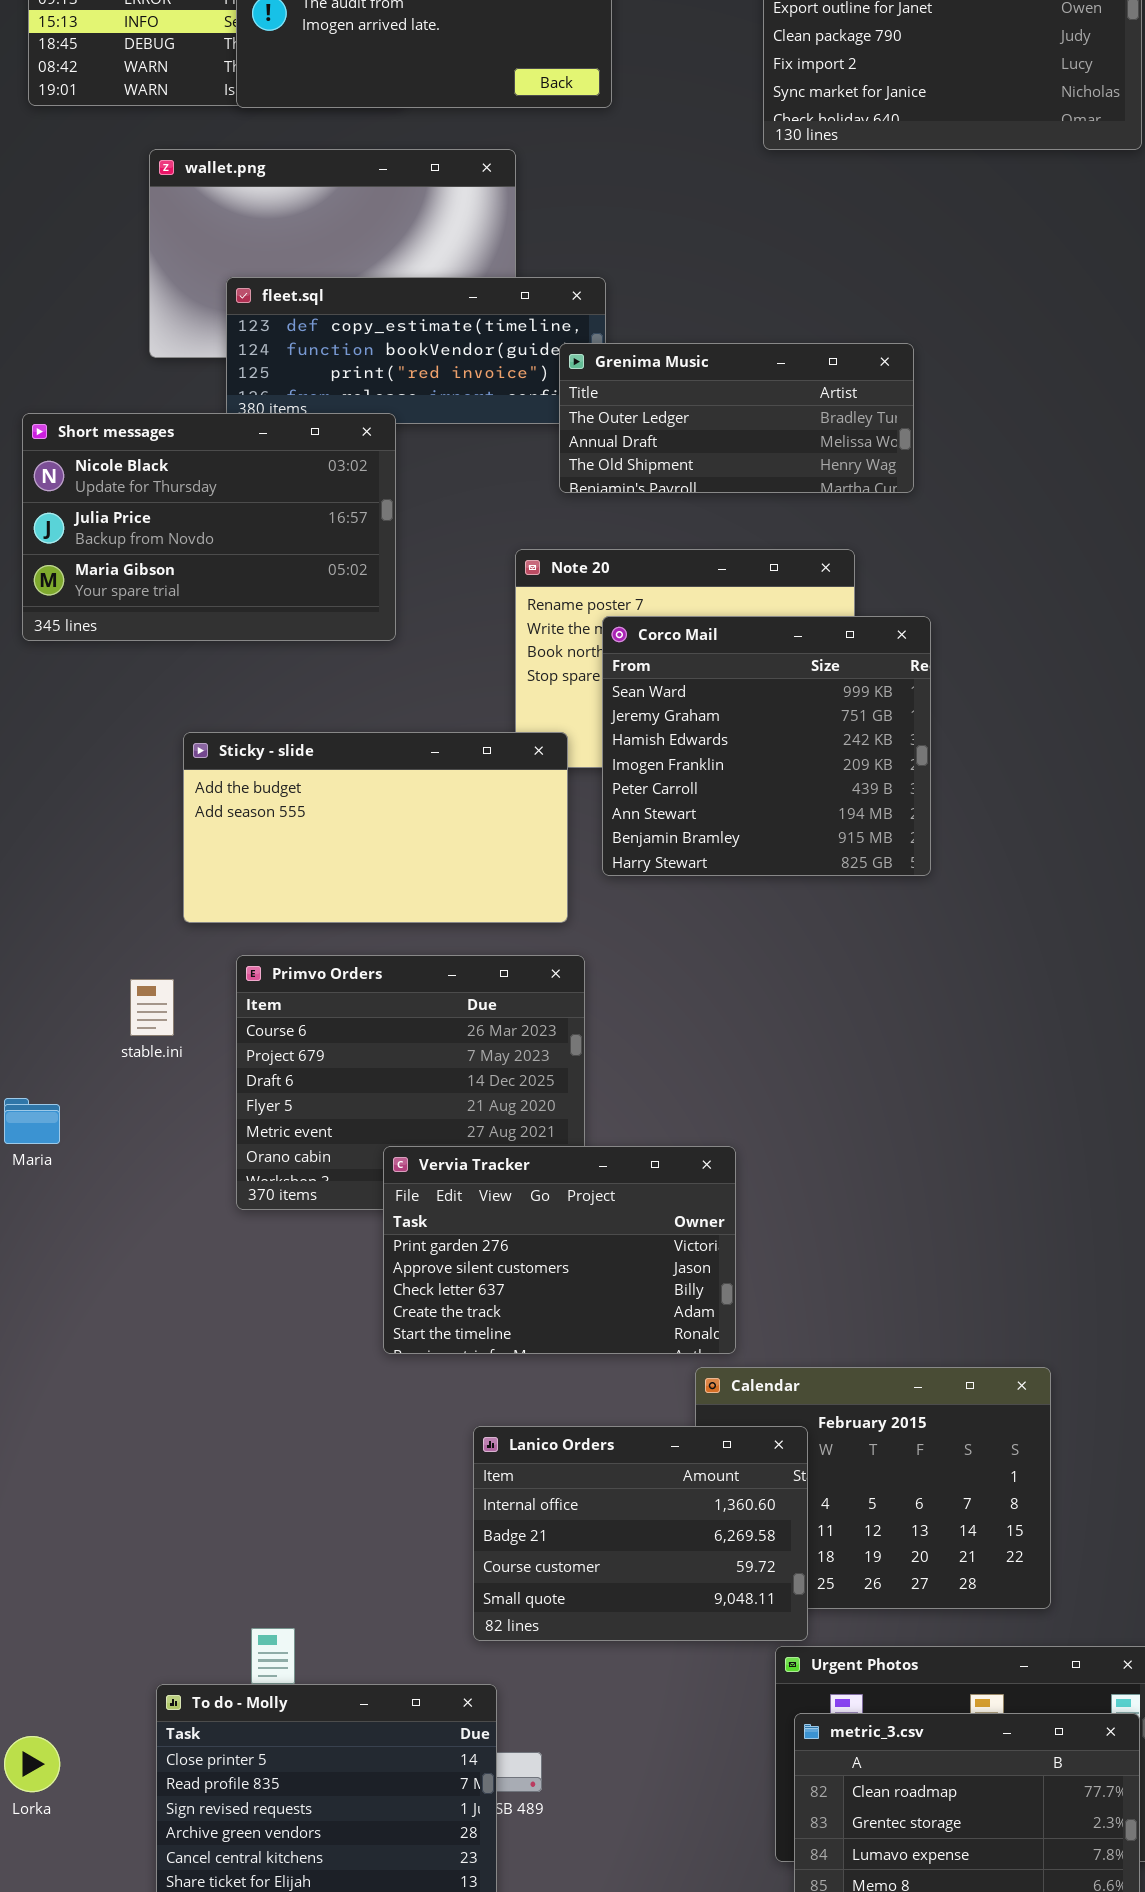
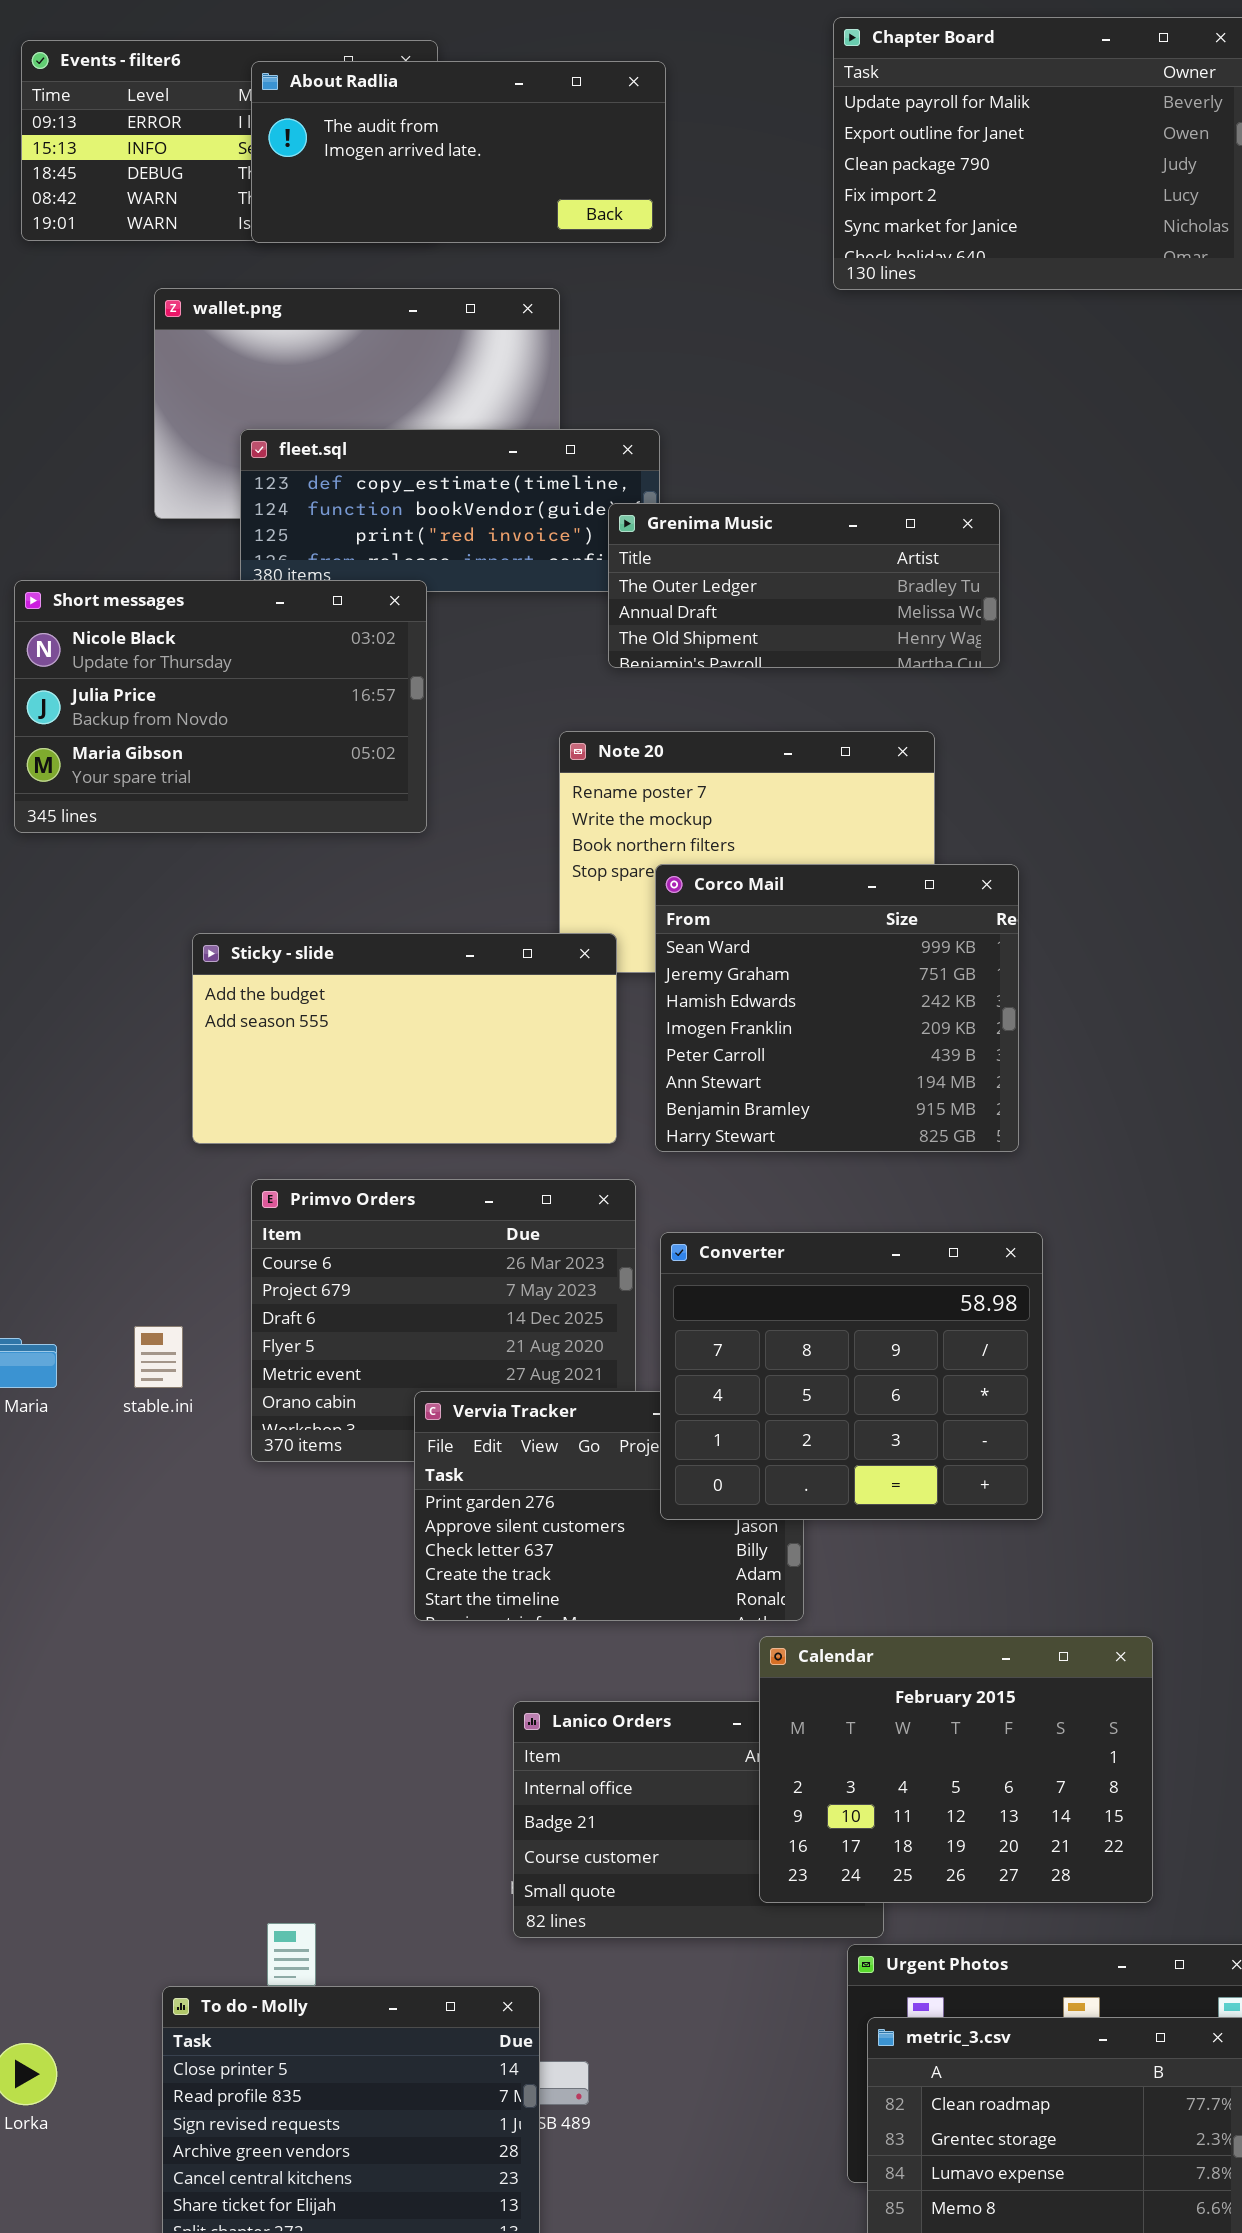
Corco Mail: [602,616,931,876] -> [655,864,1019,1152], moved
stable.ini: [130,979,174,1036] -> [134,1326,183,1388], moved
Converter: none -> [660,1232,1043,1520], opened
Calendar: [695,1367,1051,1609] -> [759,1636,1153,1903], raised

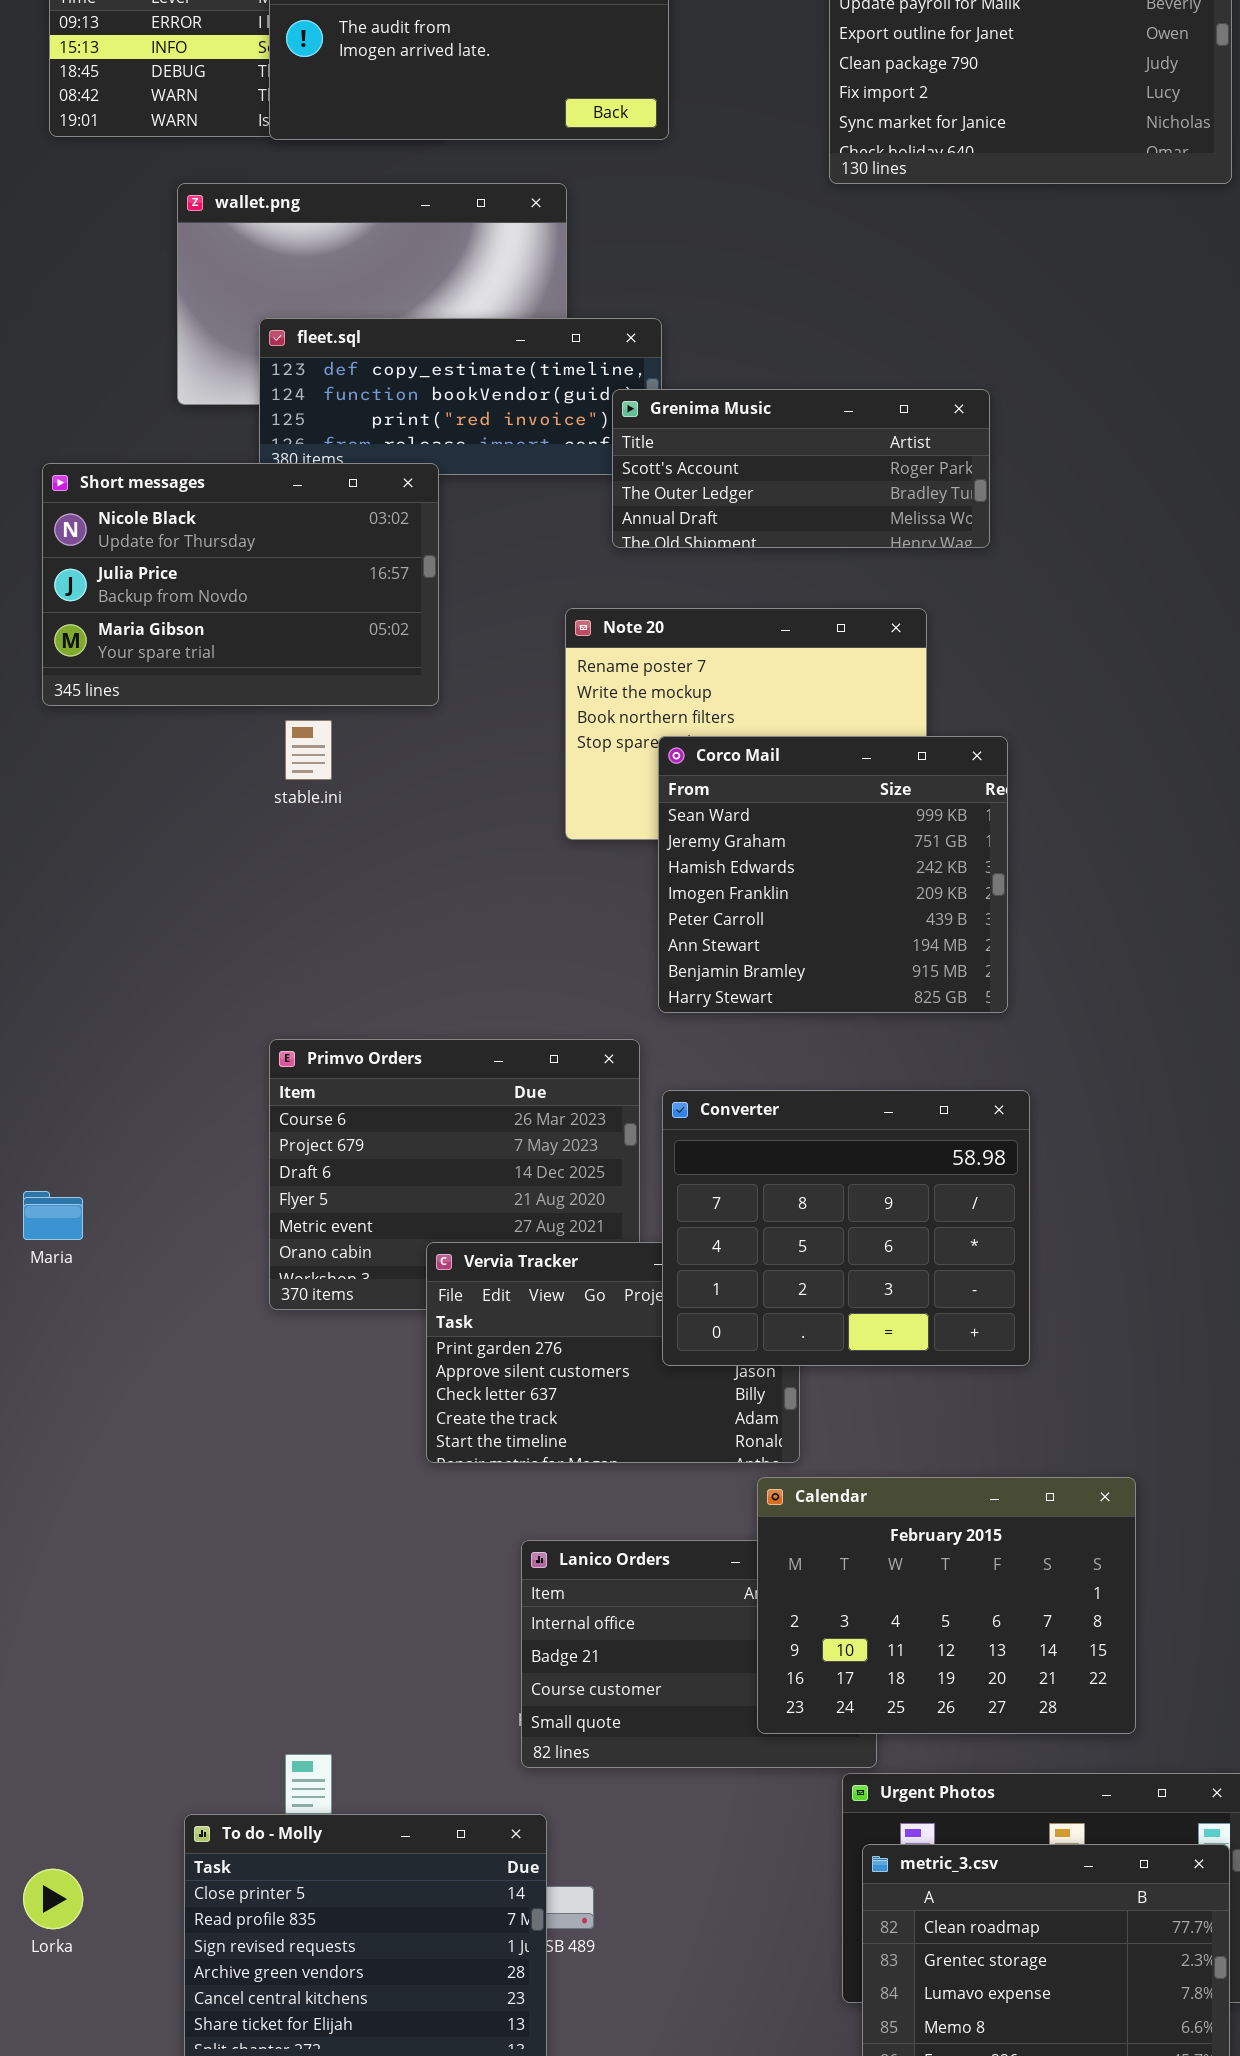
Grenima Music: [608,503,1000,668] -> [612,389,990,548], scrolled up 1 row
Sticky - slide: [192,933,617,1144] -> none, closed
stable.ini: [134,1326,183,1388] -> [285,720,332,780], moved

